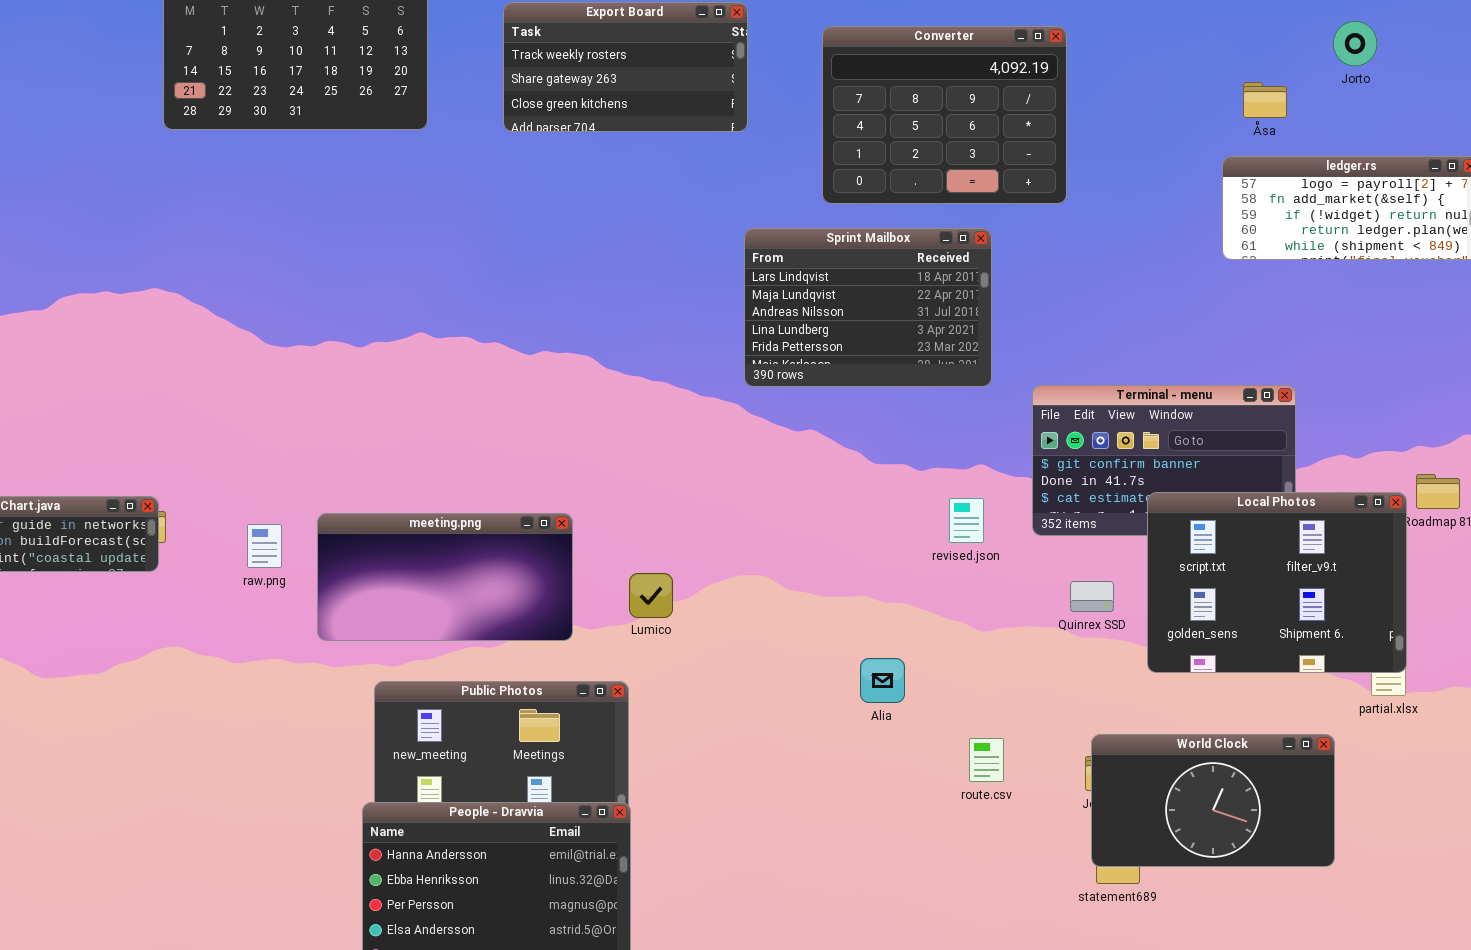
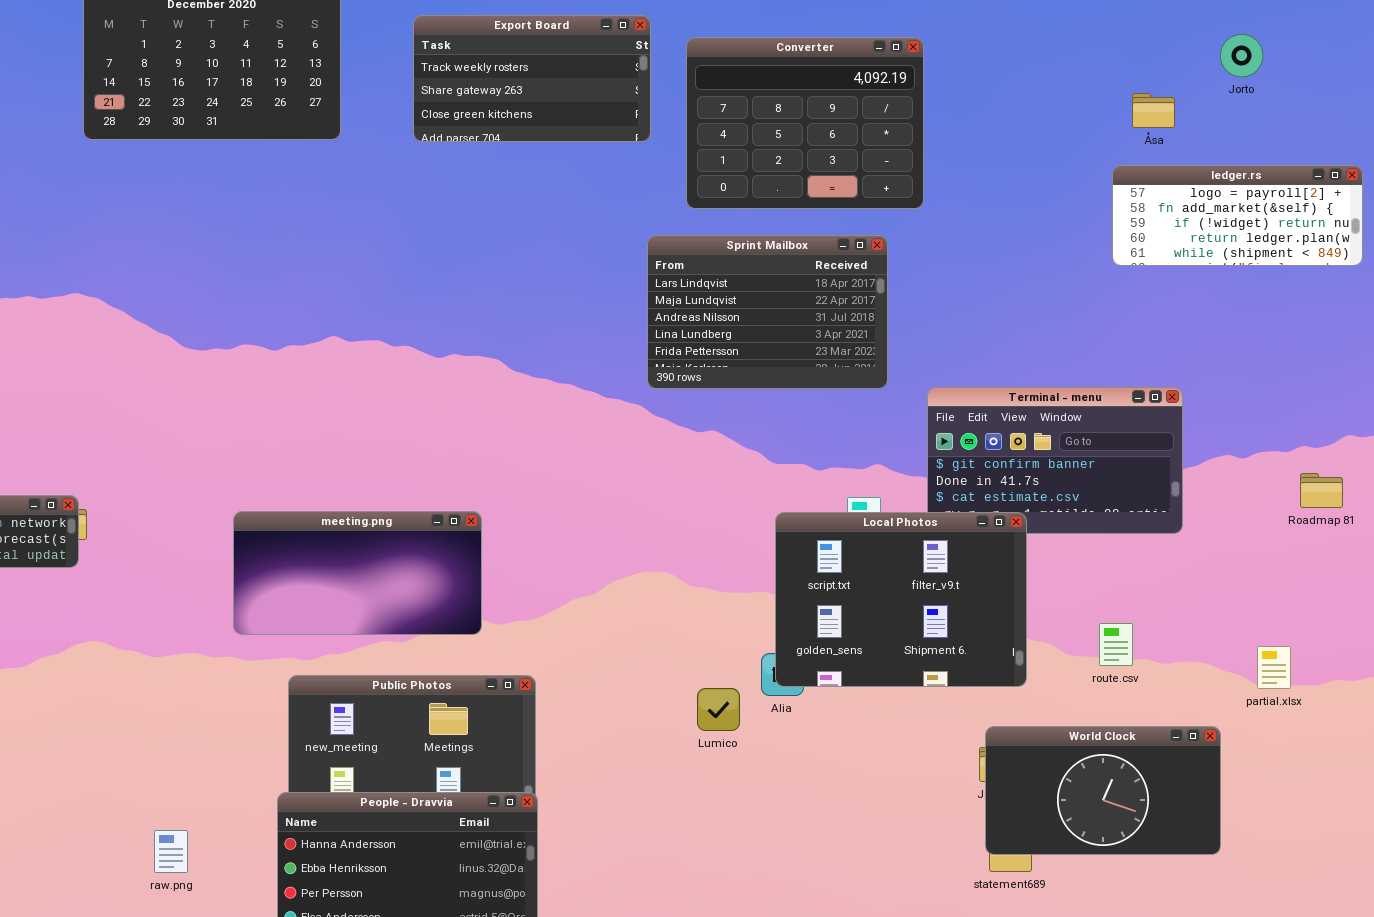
Converter: [822,26,1067,204] -> [686,37,924,209], moved
Local Photos: [1147,492,1407,673] -> [775,512,1027,687], moved
raw.png: [247,524,282,568] -> [154,830,188,873], moved
Lumico: [629,573,673,618] -> [697,688,740,731], moved
route.csv: [969,738,1004,782] -> [1099,623,1133,666], moved

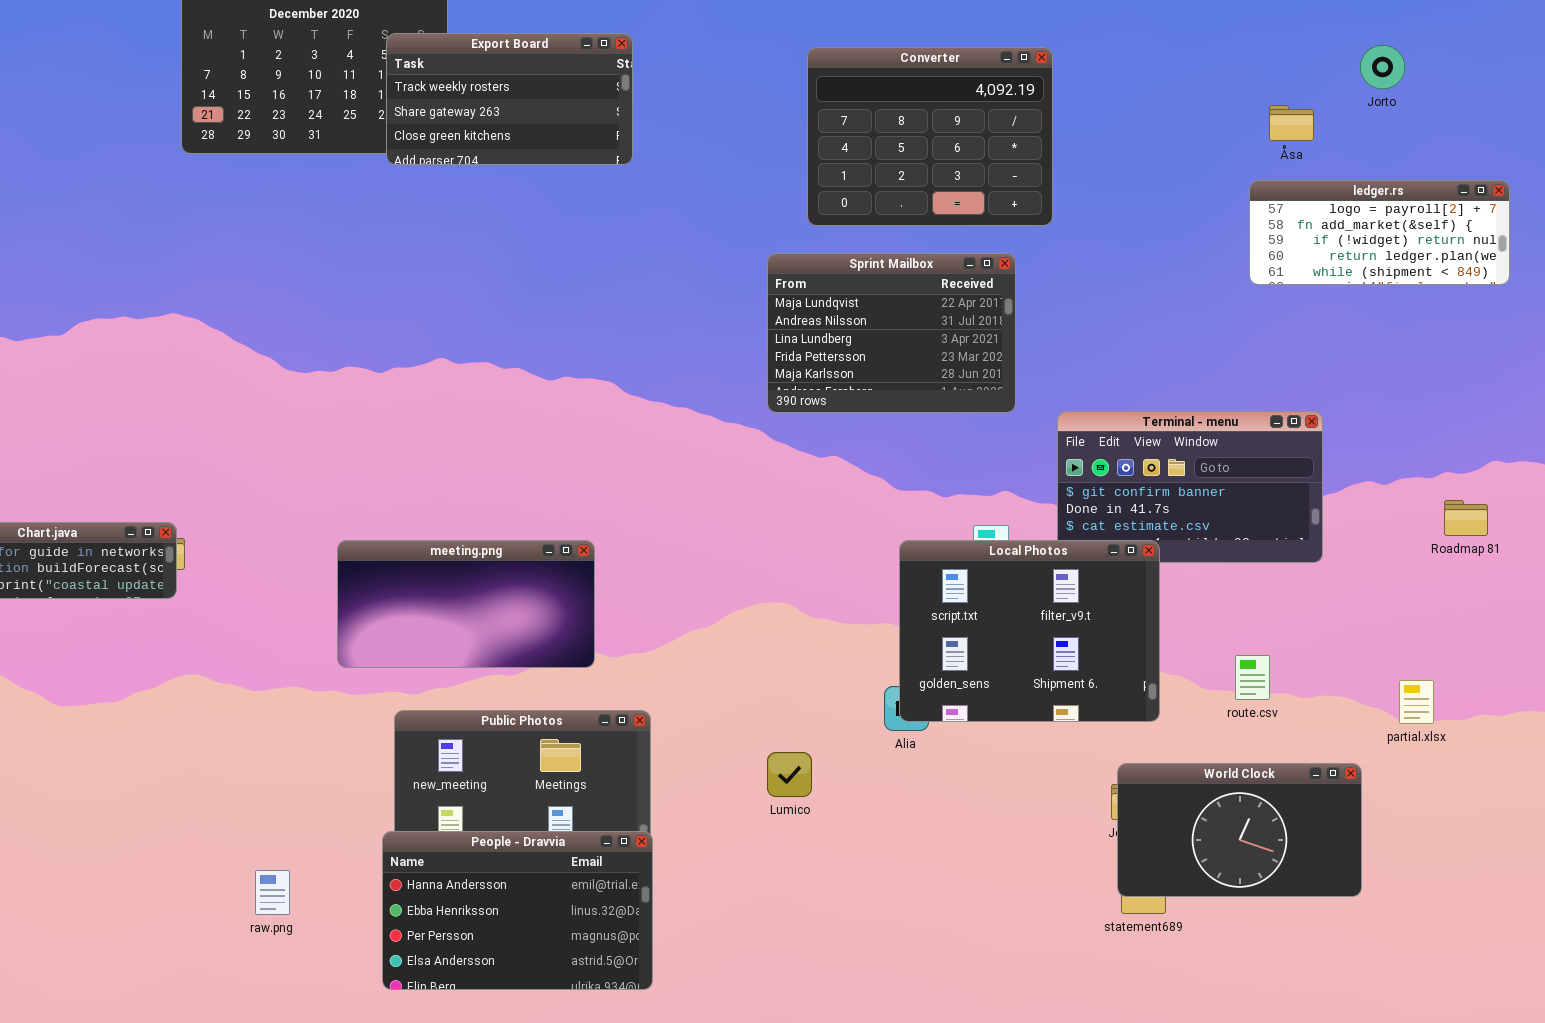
Export Board: [413,15,651,142] -> [386,33,633,165], moved
Sprint Mailbox: [647,235,888,389] -> [767,253,1016,413], scrolled down 1 row
Lumico: [697,688,740,731] -> [767,752,812,797], moved

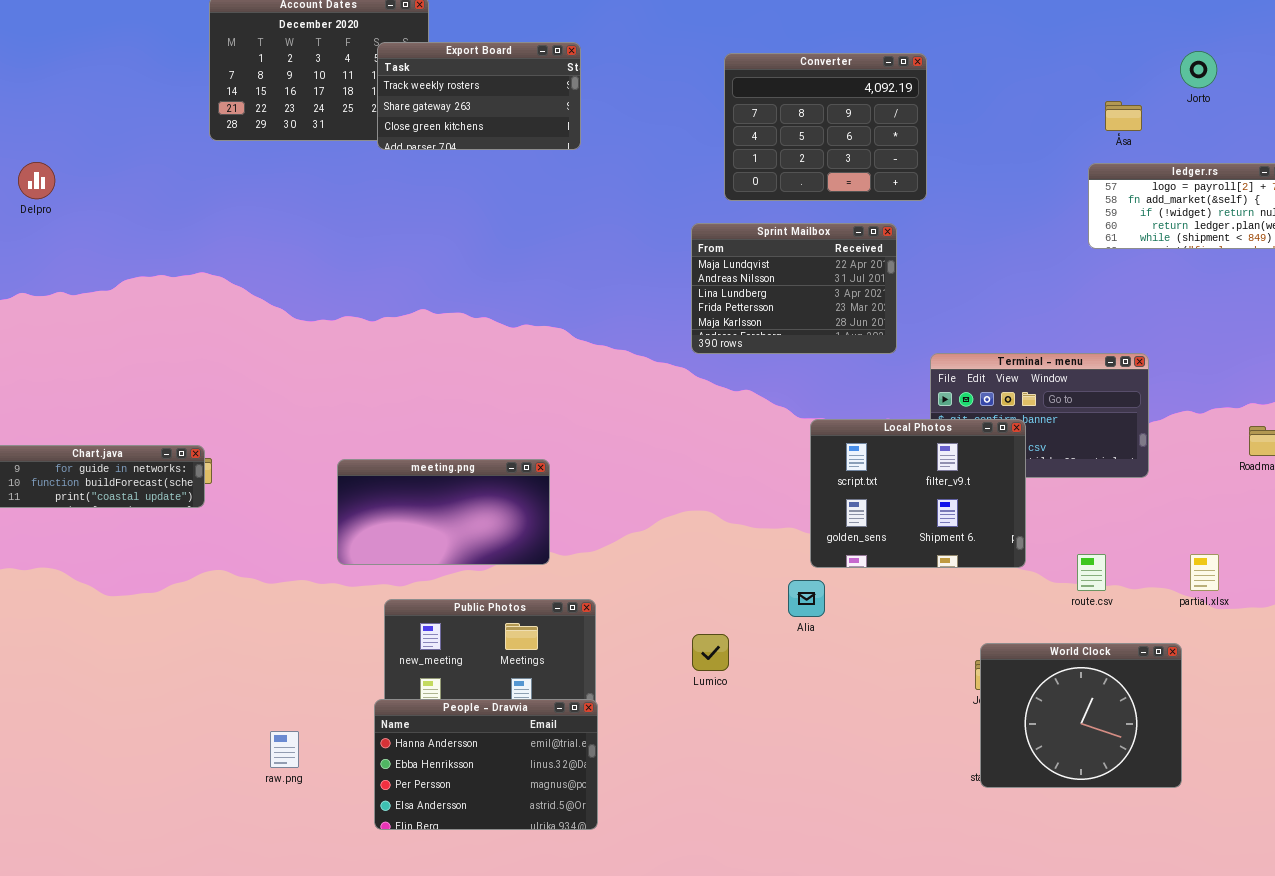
Local Photos: [899,540,1160,722] -> [810,419,1026,568], moved
partial.xlsx: [1399,680,1434,724] -> [1190,554,1219,591], moved
World Clock: [1117,763,1362,897] -> [980,643,1182,788], resized

